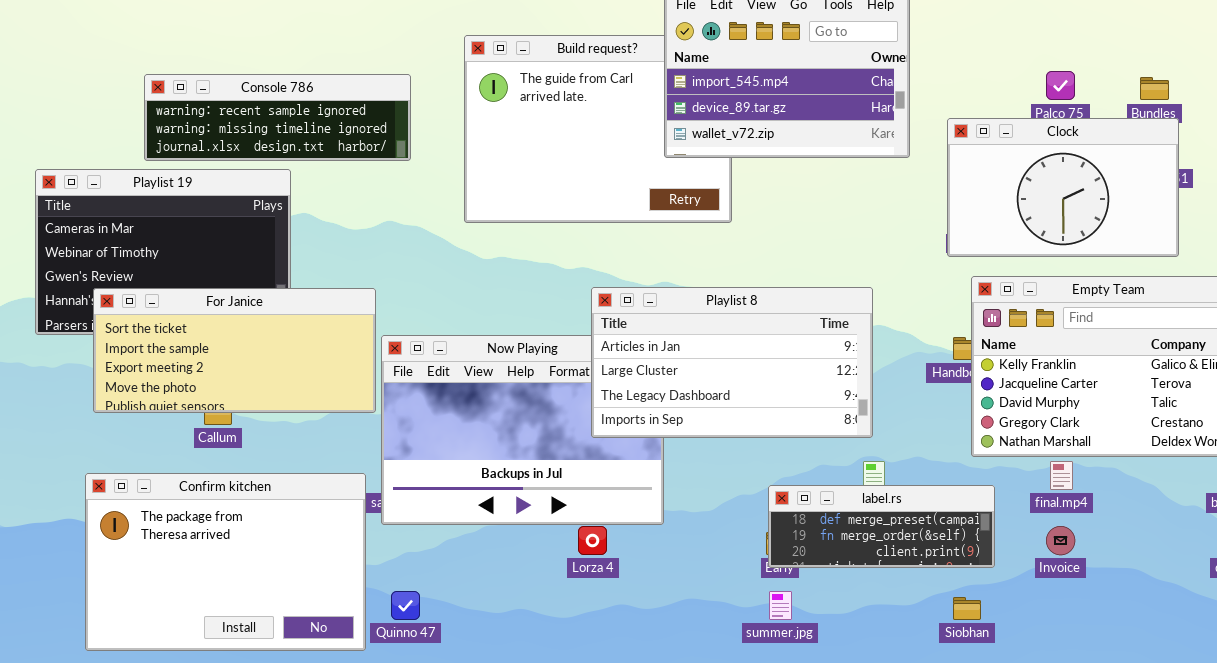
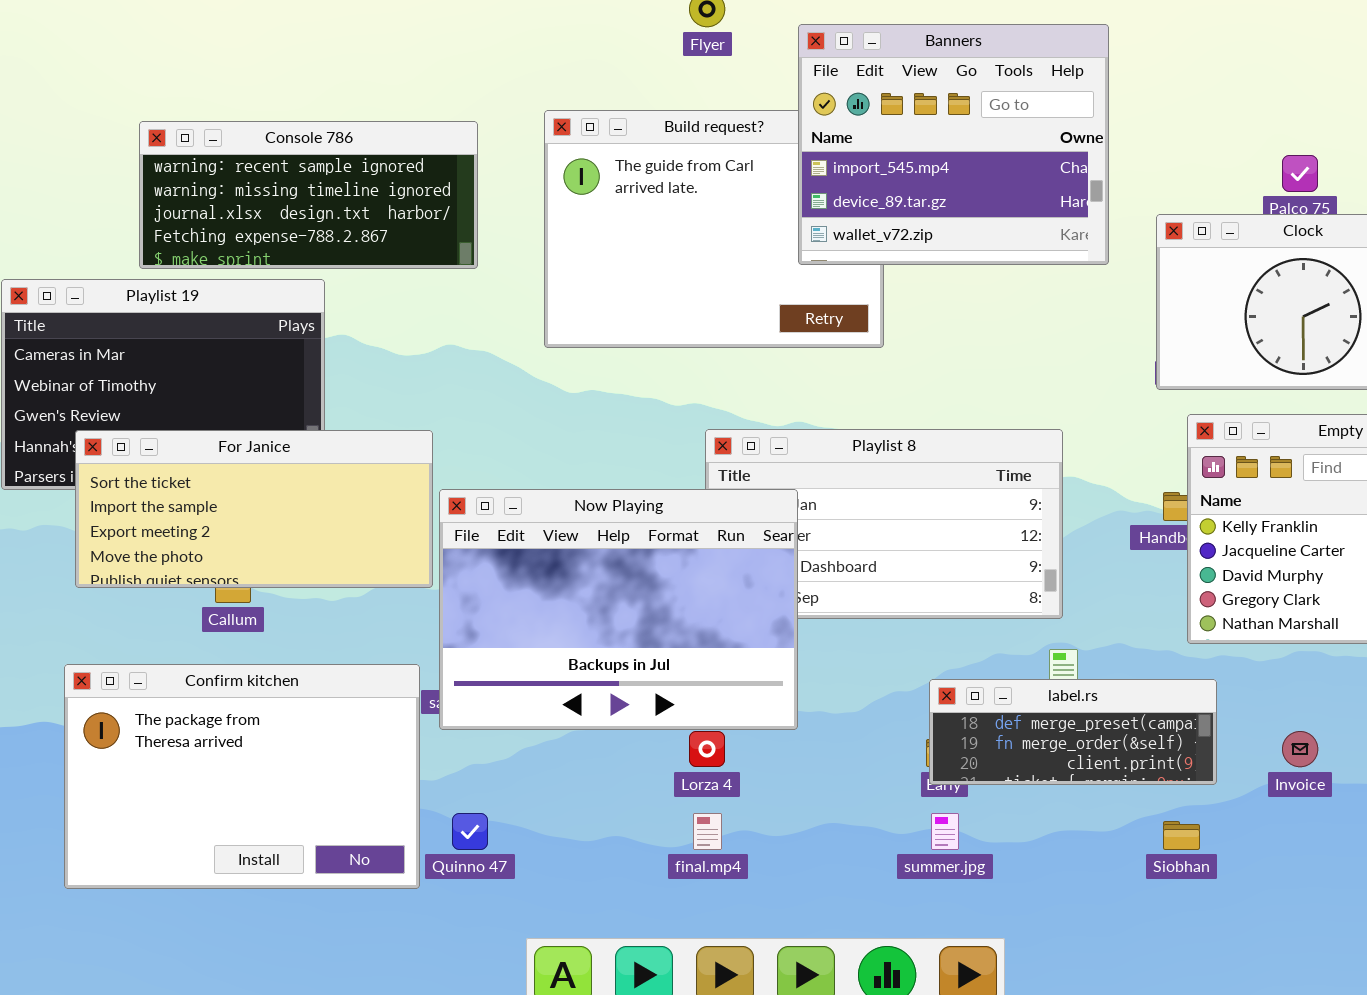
Console 786: [144,74,411,161] -> [139,121,478,269], resized
Now Playing: [381,335,664,525] -> [439,489,798,730], raised
final.mp4: [1050,461,1073,490] -> [693,813,722,850], moved

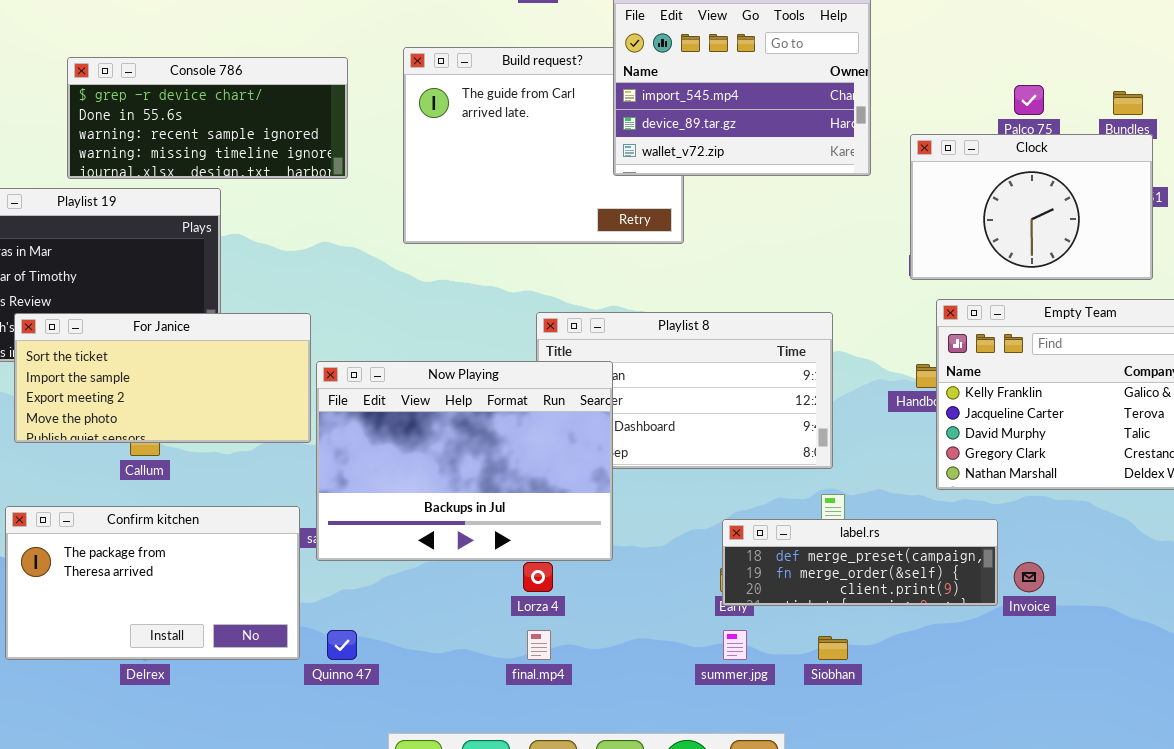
Console 786: [139,121,478,269] -> [67,57,348,179], scrolled up 2 rows
Confirm kitchen: [64,664,420,889] -> [5,506,300,660], resized
label.rs: [929,679,1217,785] -> [722,519,998,606], resized
Siobhan: [1163,821,1200,850] -> [818,636,848,660], moved

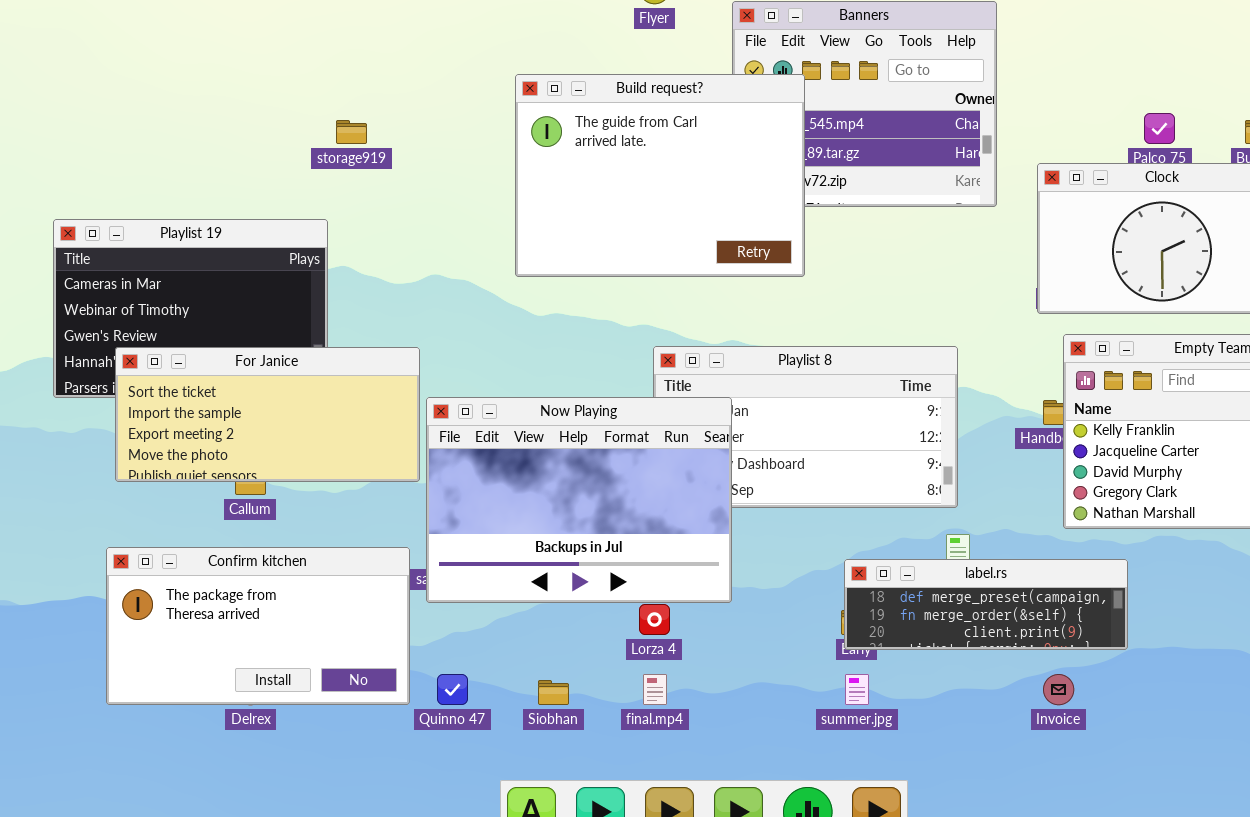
Build request?: [403,47,684,244] -> [515,74,805,277], raised
Console 786: [67,57,348,179] -> none, closed
Invoice: [1014,562,1044,592] -> [1043,674,1074,705], moved
Siobhan: [818,636,848,660] -> [538,680,569,705], moved

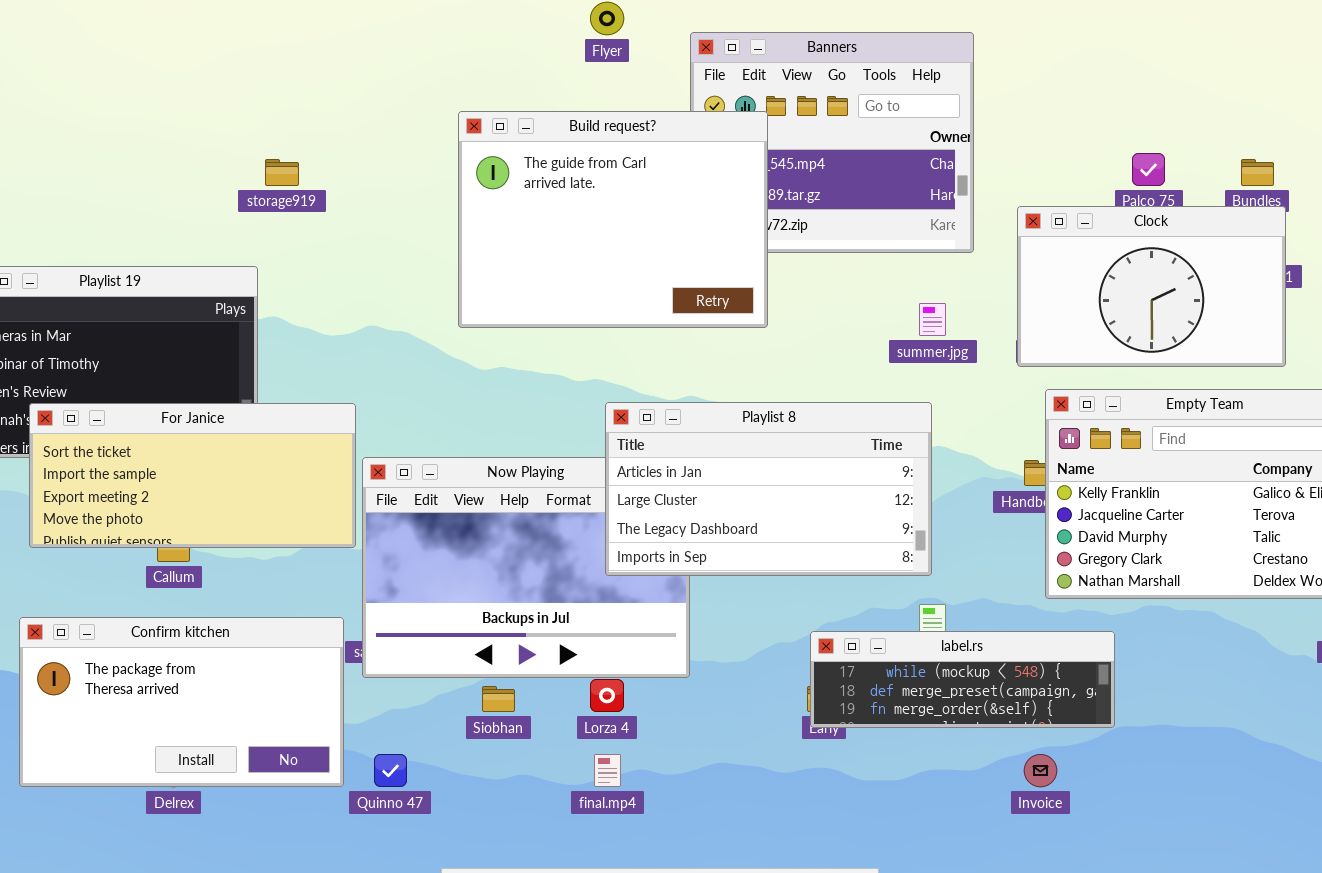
Playlist 8: [653,346,958,508] -> [605,402,932,576], raised
label.rs: [844,559,1128,650] -> [810,631,1115,728], scrolled up 1 row
summer.jpg: [845,674,869,705] -> [919,303,946,336], moved
Siobhan: [538,680,569,705] -> [482,686,515,712], moved

